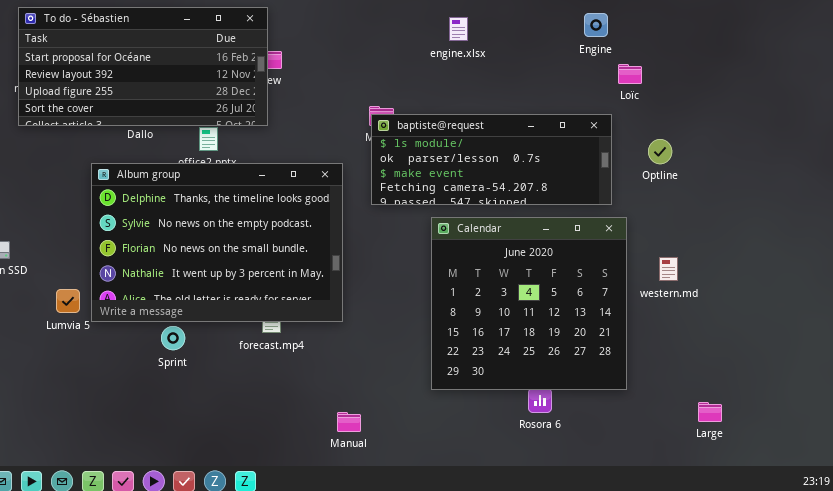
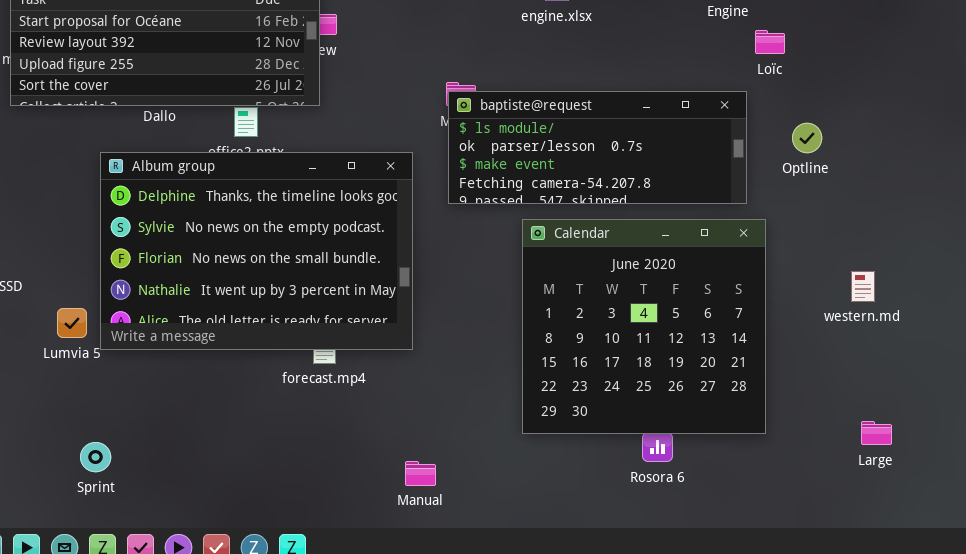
western.md: [659,257,678,281] -> [851,271,875,302], moved
Sprint: [161,326,185,350] -> [80,442,111,472], moved
Large: [698,402,722,422] -> [861,421,892,445], moved

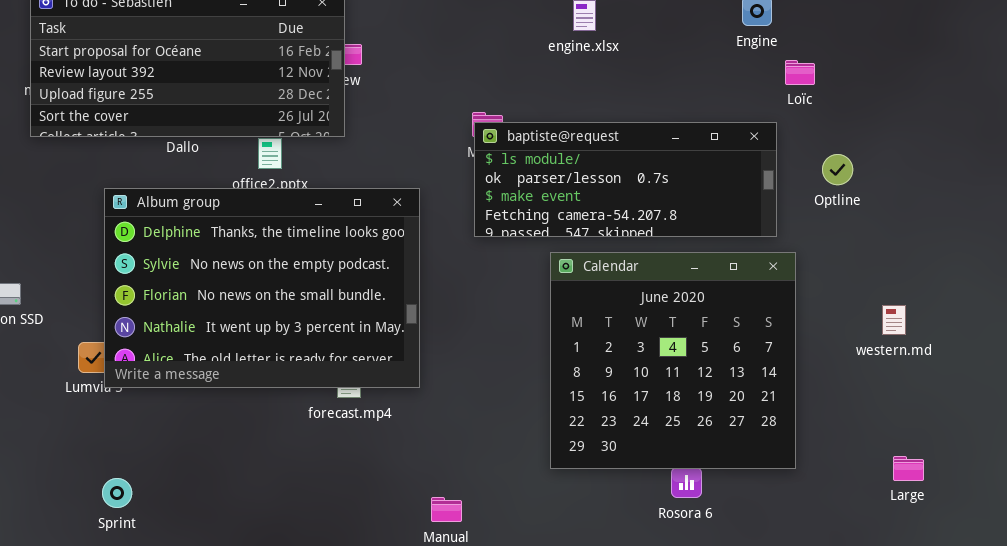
Album group: [100,152,413,350] -> [104,188,420,388], moved

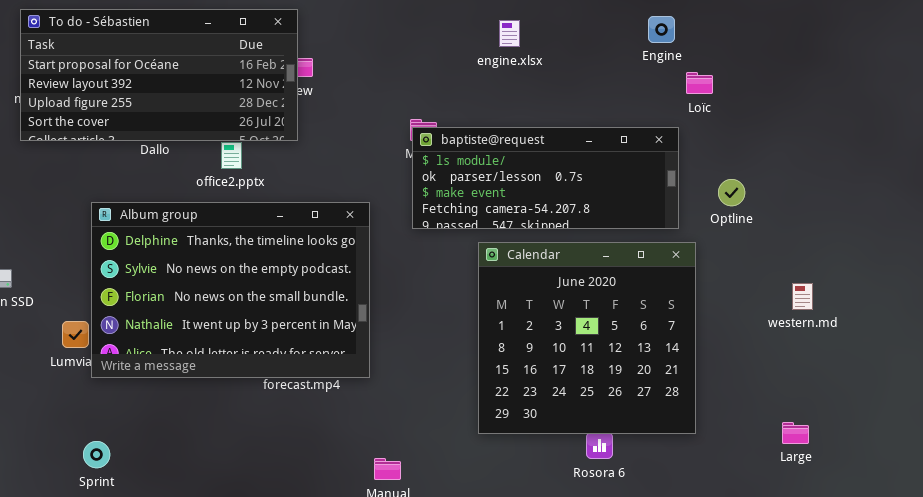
Optline: [822,154,853,185] -> [718,179,745,206], moved
Album group: [104,188,420,388] -> [91,202,370,378], moved
western.md: [882,305,906,335] -> [792,283,813,310], moved

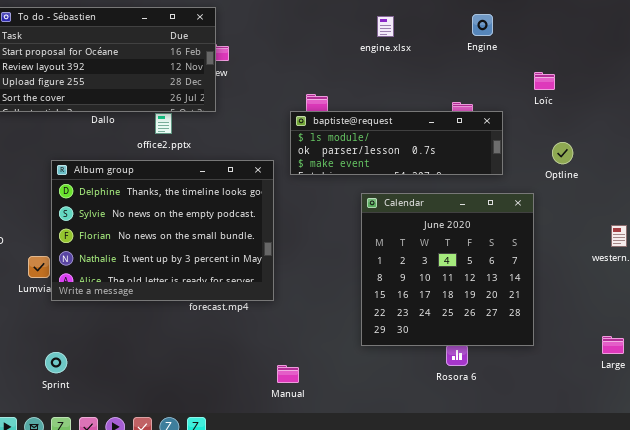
Engine: [648,16,675,43] -> [472,14,493,36], moved
Loïc: [686,72,713,94] -> [534,72,555,90], moved
baptiste@request: [412,127,679,229] -> [290,111,503,175], moved, resized

